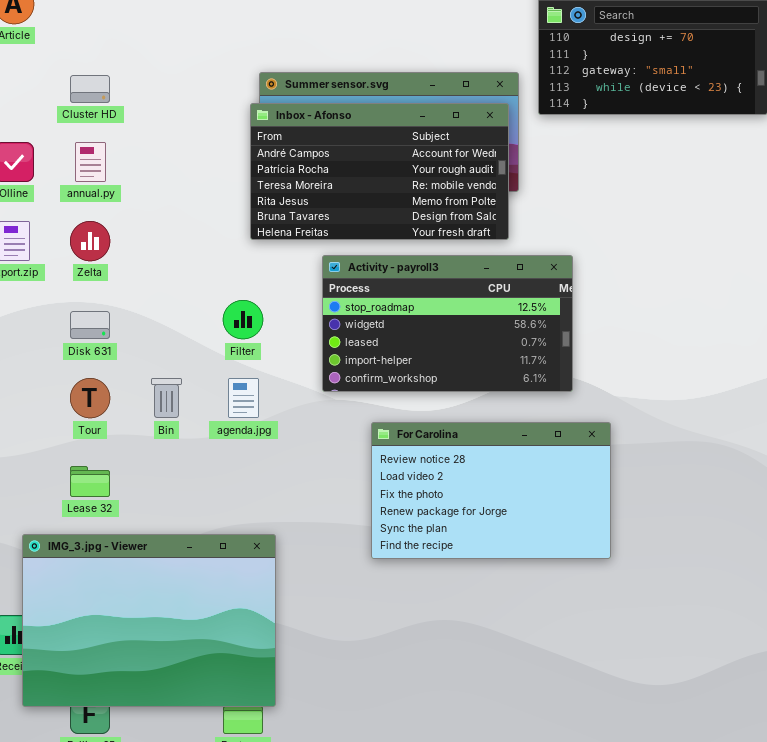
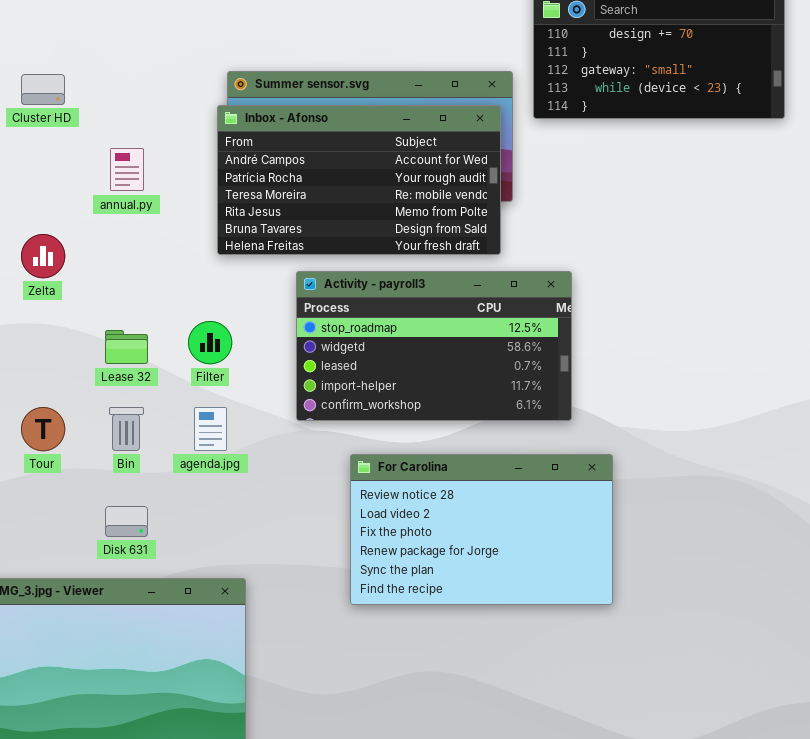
annual.py: [75,142,106,182] -> [110,148,144,191], moved
Disk 631: [70,311,110,339] -> [105,506,148,537], moved
Lease 32: [70,466,110,497] -> [105,330,148,364], moved

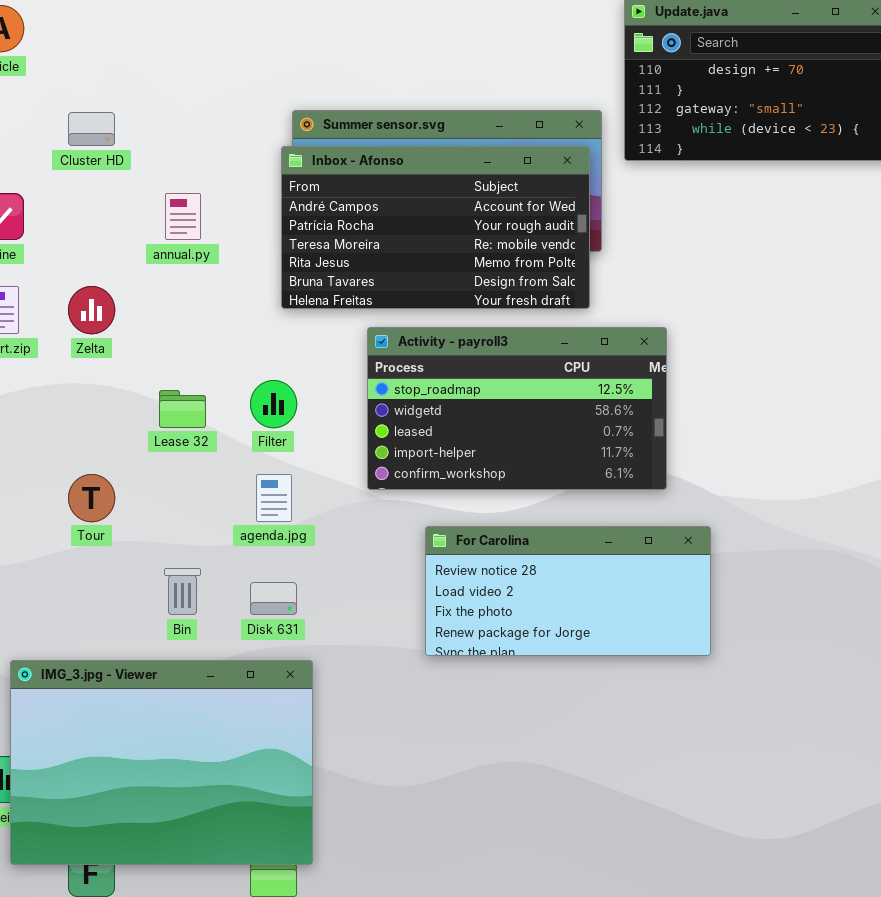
Bin: [109,407,144,451] -> [164,568,201,615], moved
For Carolina: [350,454,613,605] -> [425,526,711,656], resized
Disk 631: [105,506,148,537] -> [250,582,297,615], moved

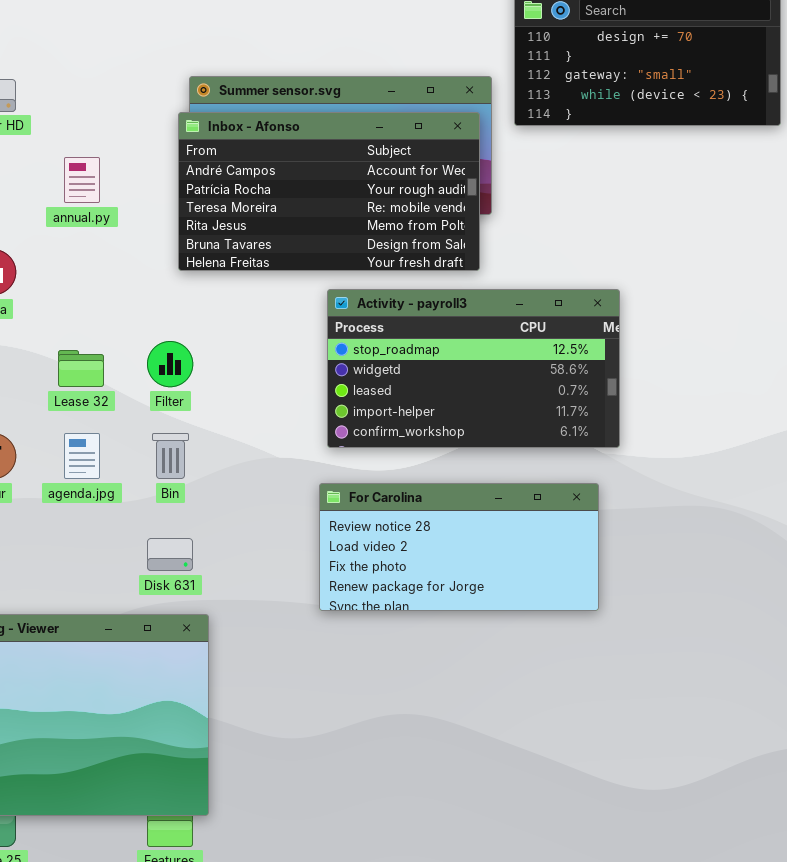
Activity - payroll3: [367,327,667,490] -> [327,289,620,448], moved
agenda.jpg: [256,474,292,522] -> [64,433,100,479], moved
Bin: [164,568,201,615] -> [152,433,189,479], moved

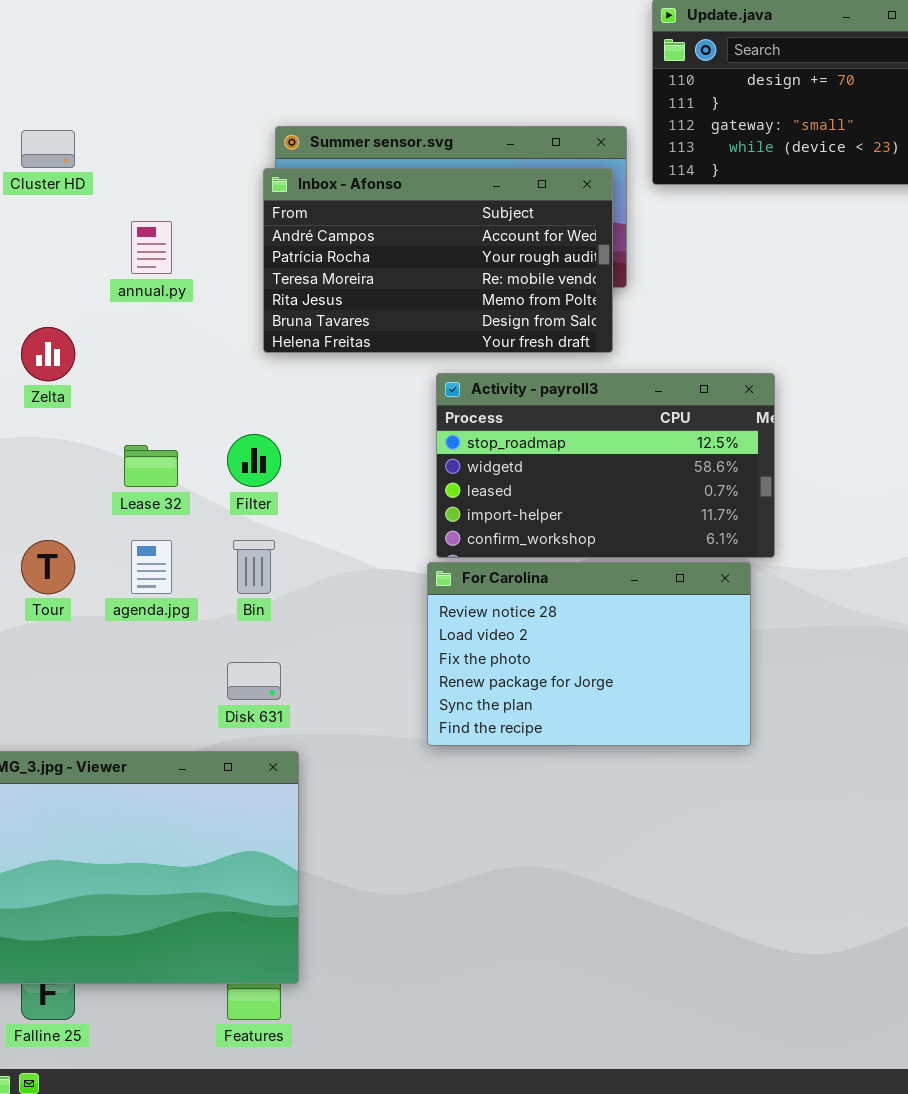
For Carolina: [319,483,599,611] -> [427,562,751,746], resized

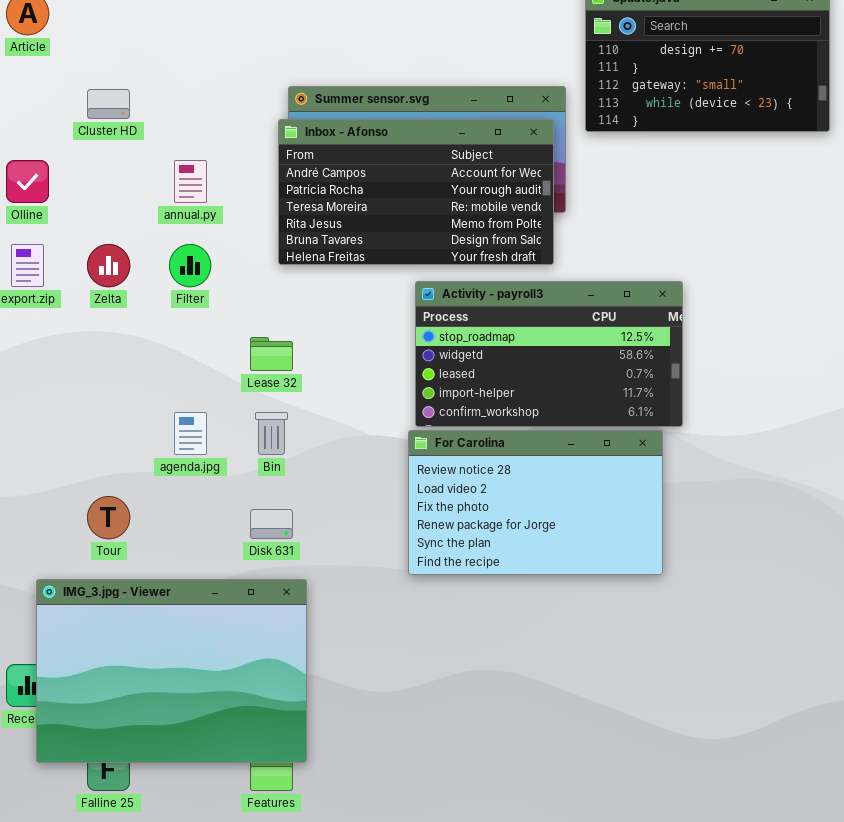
Filter: [227,434,281,487] -> [169,244,211,287], moved
Lease 32: [124,445,178,487] -> [250,337,293,371], moved
Tour: [21,540,75,594] -> [87,496,130,539], moved

